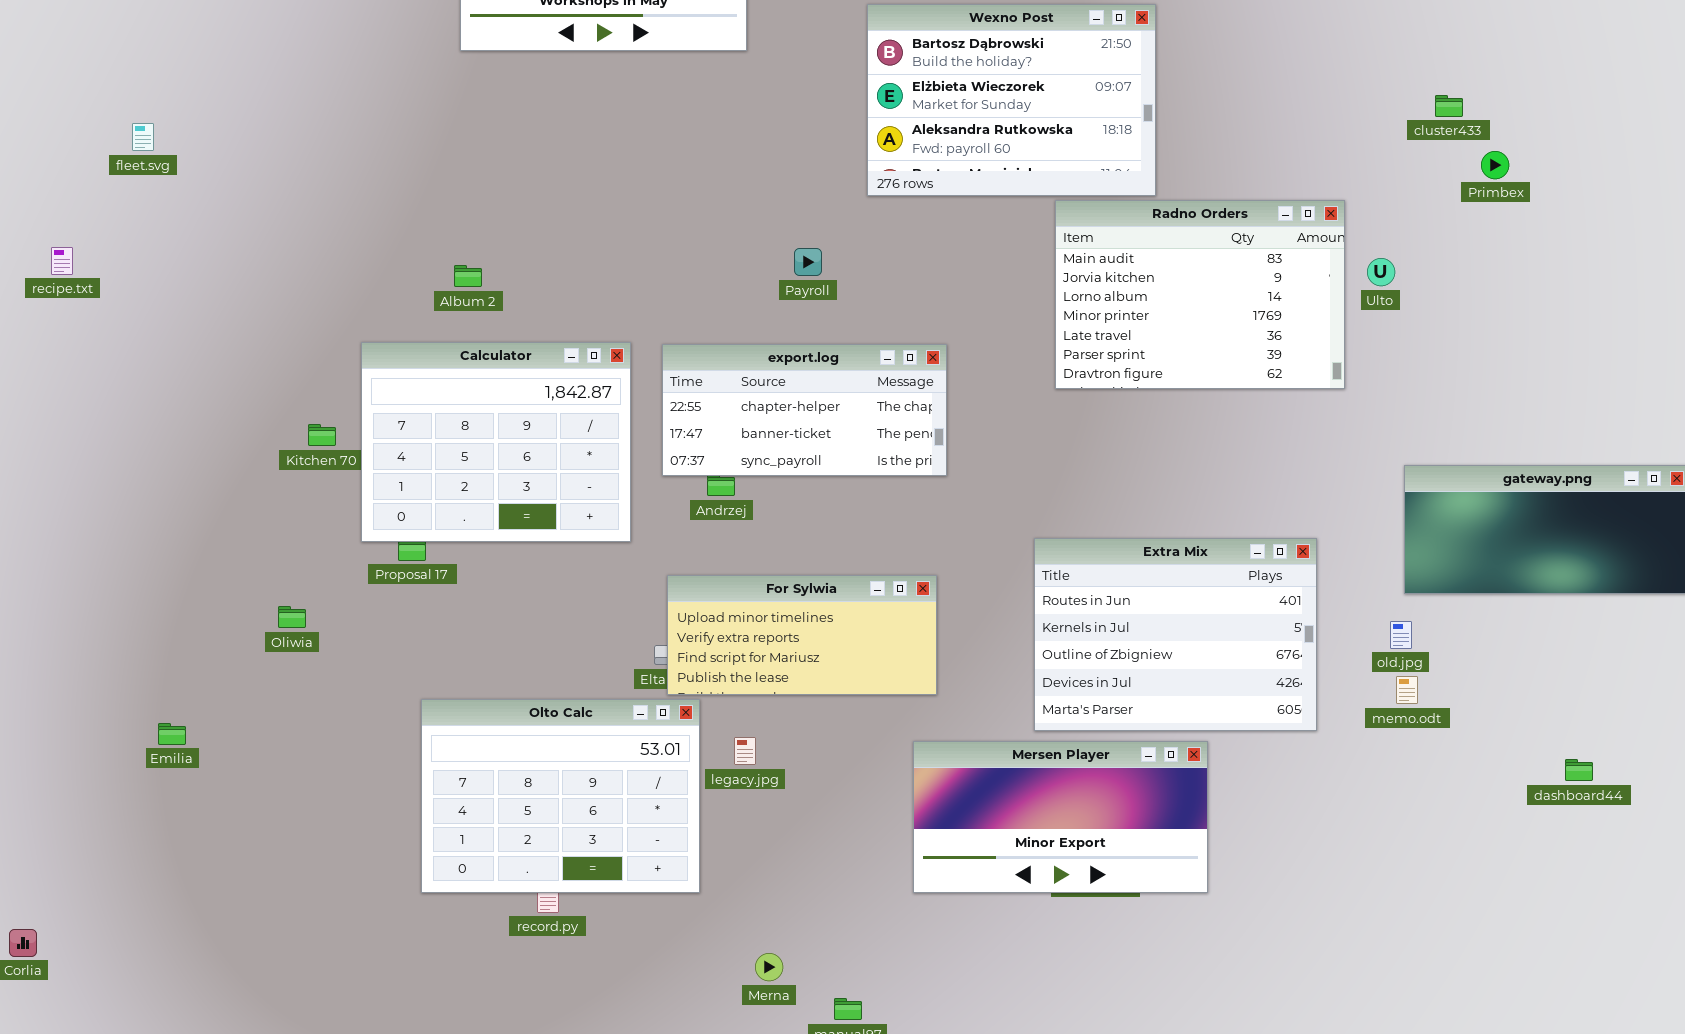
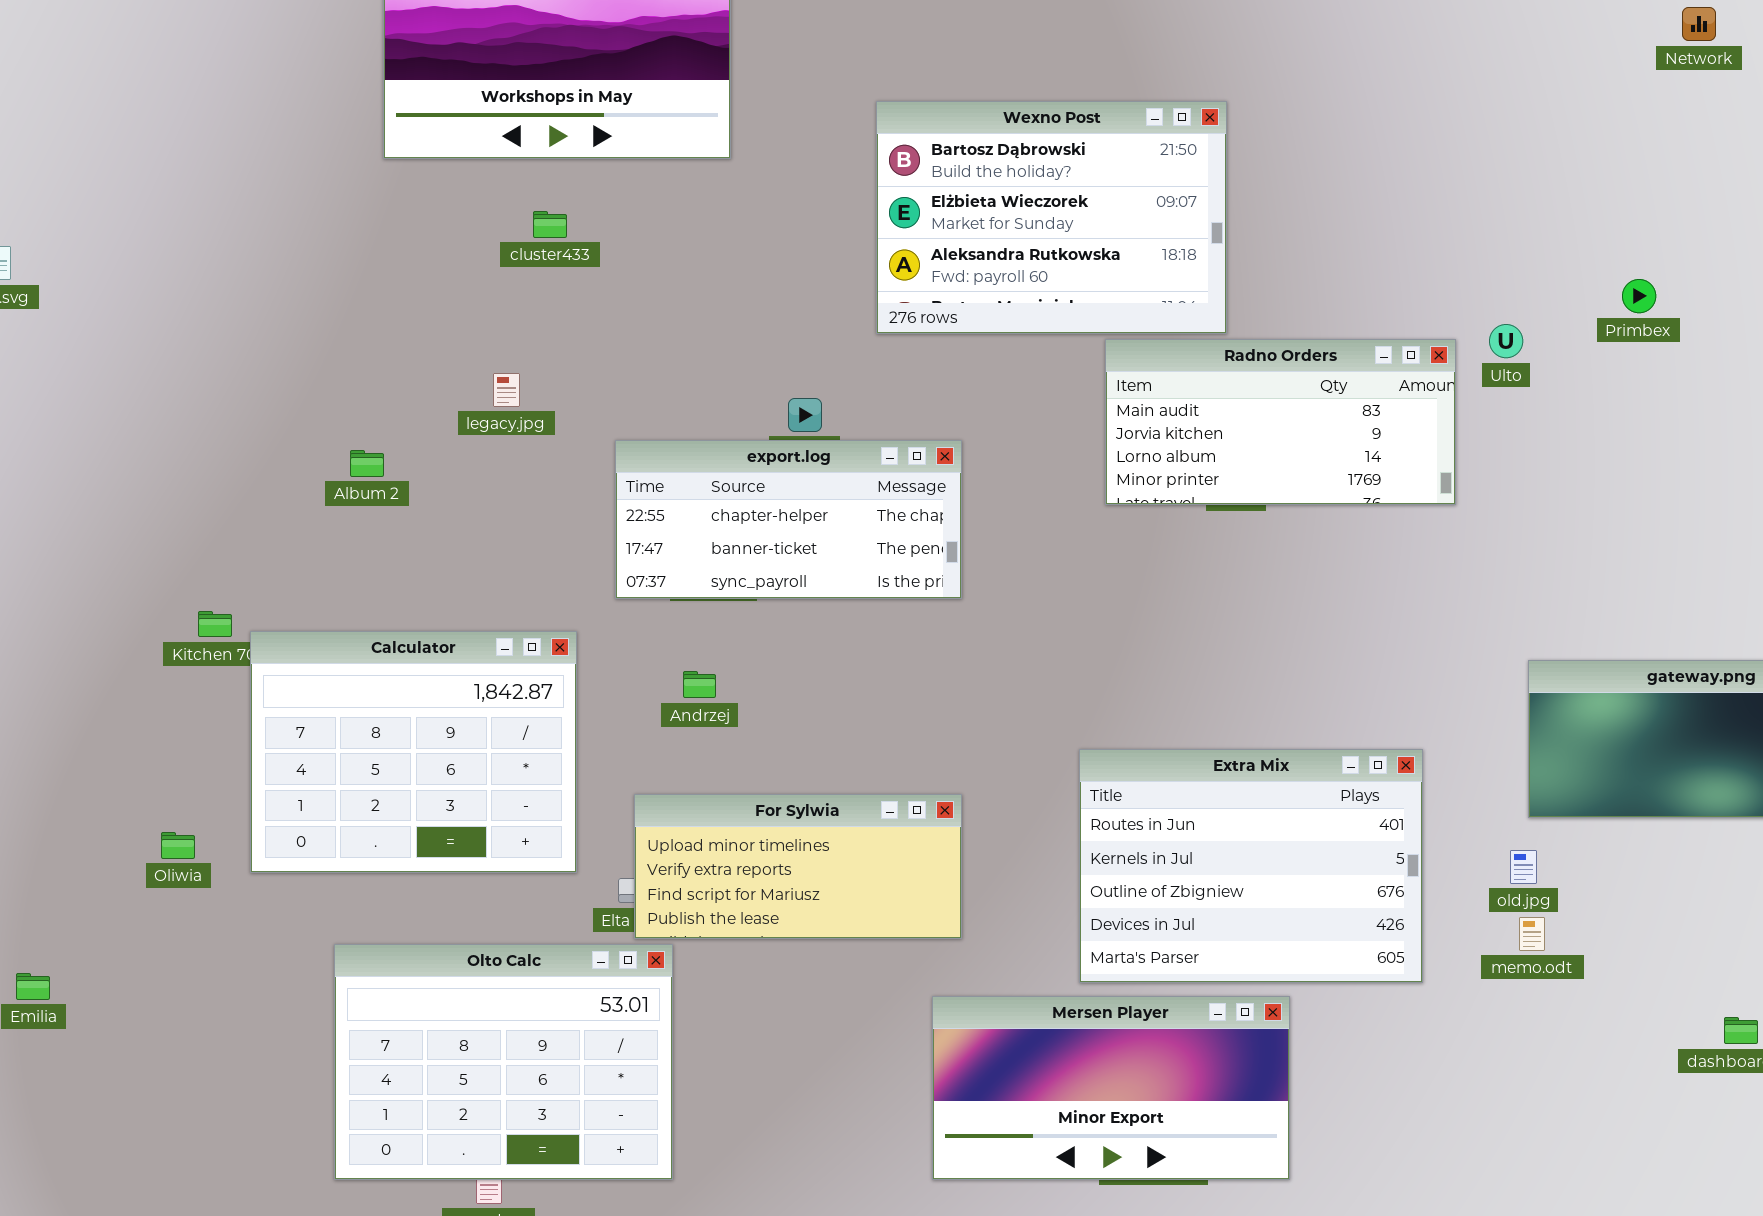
cluster433: [1435,95,1463,117] -> [533,211,567,238], moved
Radno Orders: [1055,200,1345,389] -> [1105,339,1456,505], resized
Ulto: [1367,258,1395,286] -> [1489,324,1523,358], moved
Album 2: [454,265,482,287] -> [350,450,384,477], moved
Calculator: [361,342,631,542] -> [250,631,577,873], moved
export.log: [662,344,947,476] -> [615,440,962,599], moved
legacy.jpg: [734,737,756,765] -> [493,373,520,407], moved

